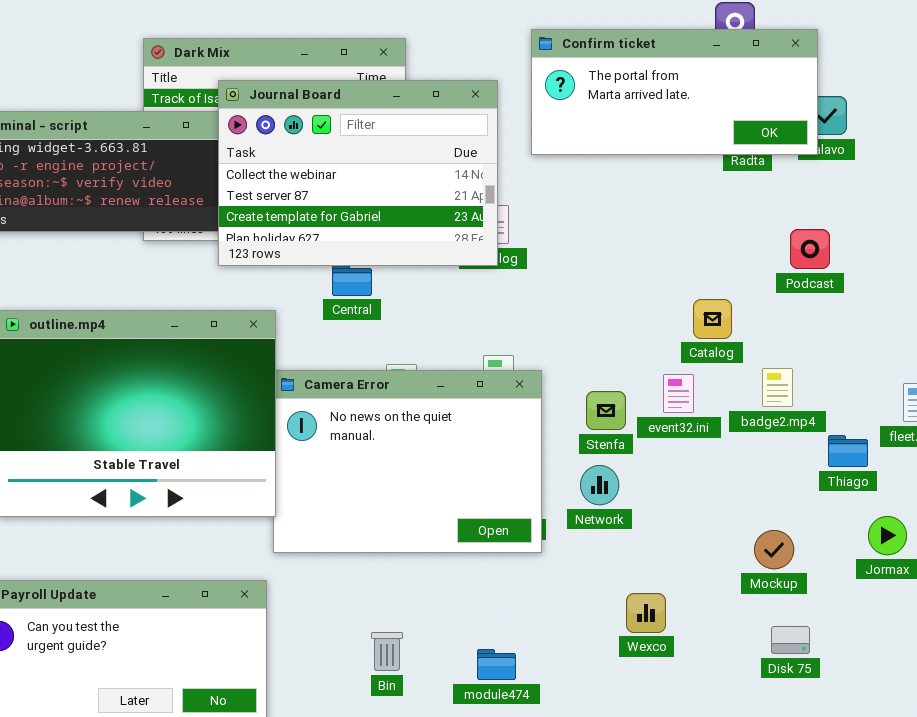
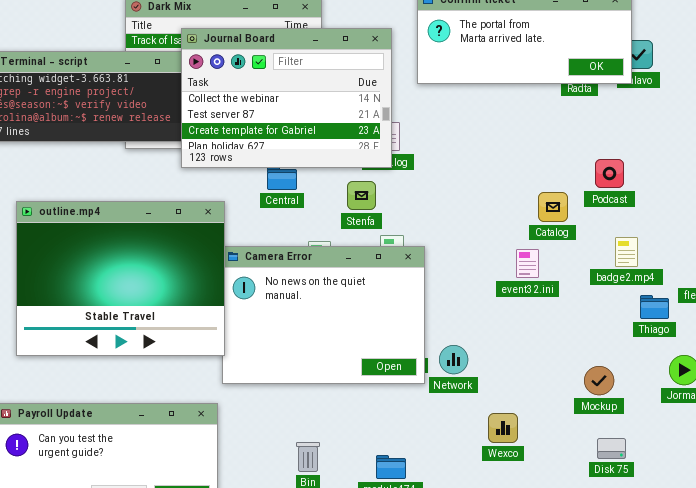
Podcast: [790,229,830,269] -> [595,159,624,188], moved
badge2.mp4: [762,368,793,407] -> [615,237,638,267], moved
Stenfa: [586,391,626,430] -> [347,181,376,210], moved
Network: [580,465,619,505] -> [439,345,468,374], moved

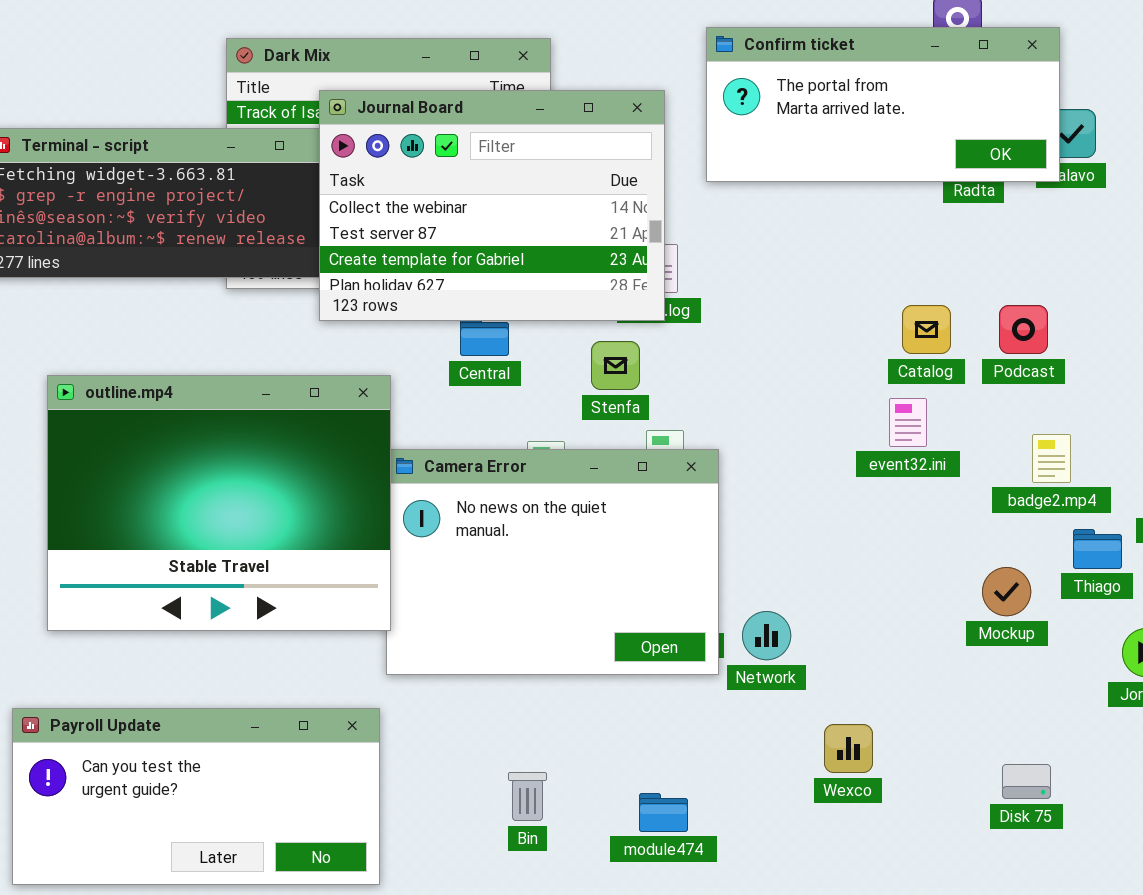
Catalog: [538,192,568,222] -> [902,305,951,354], moved
event32.ini: [516,249,539,278] -> [889,398,927,447], moved
Mockup: [584,366,614,395] -> [982,567,1031,616], moved

